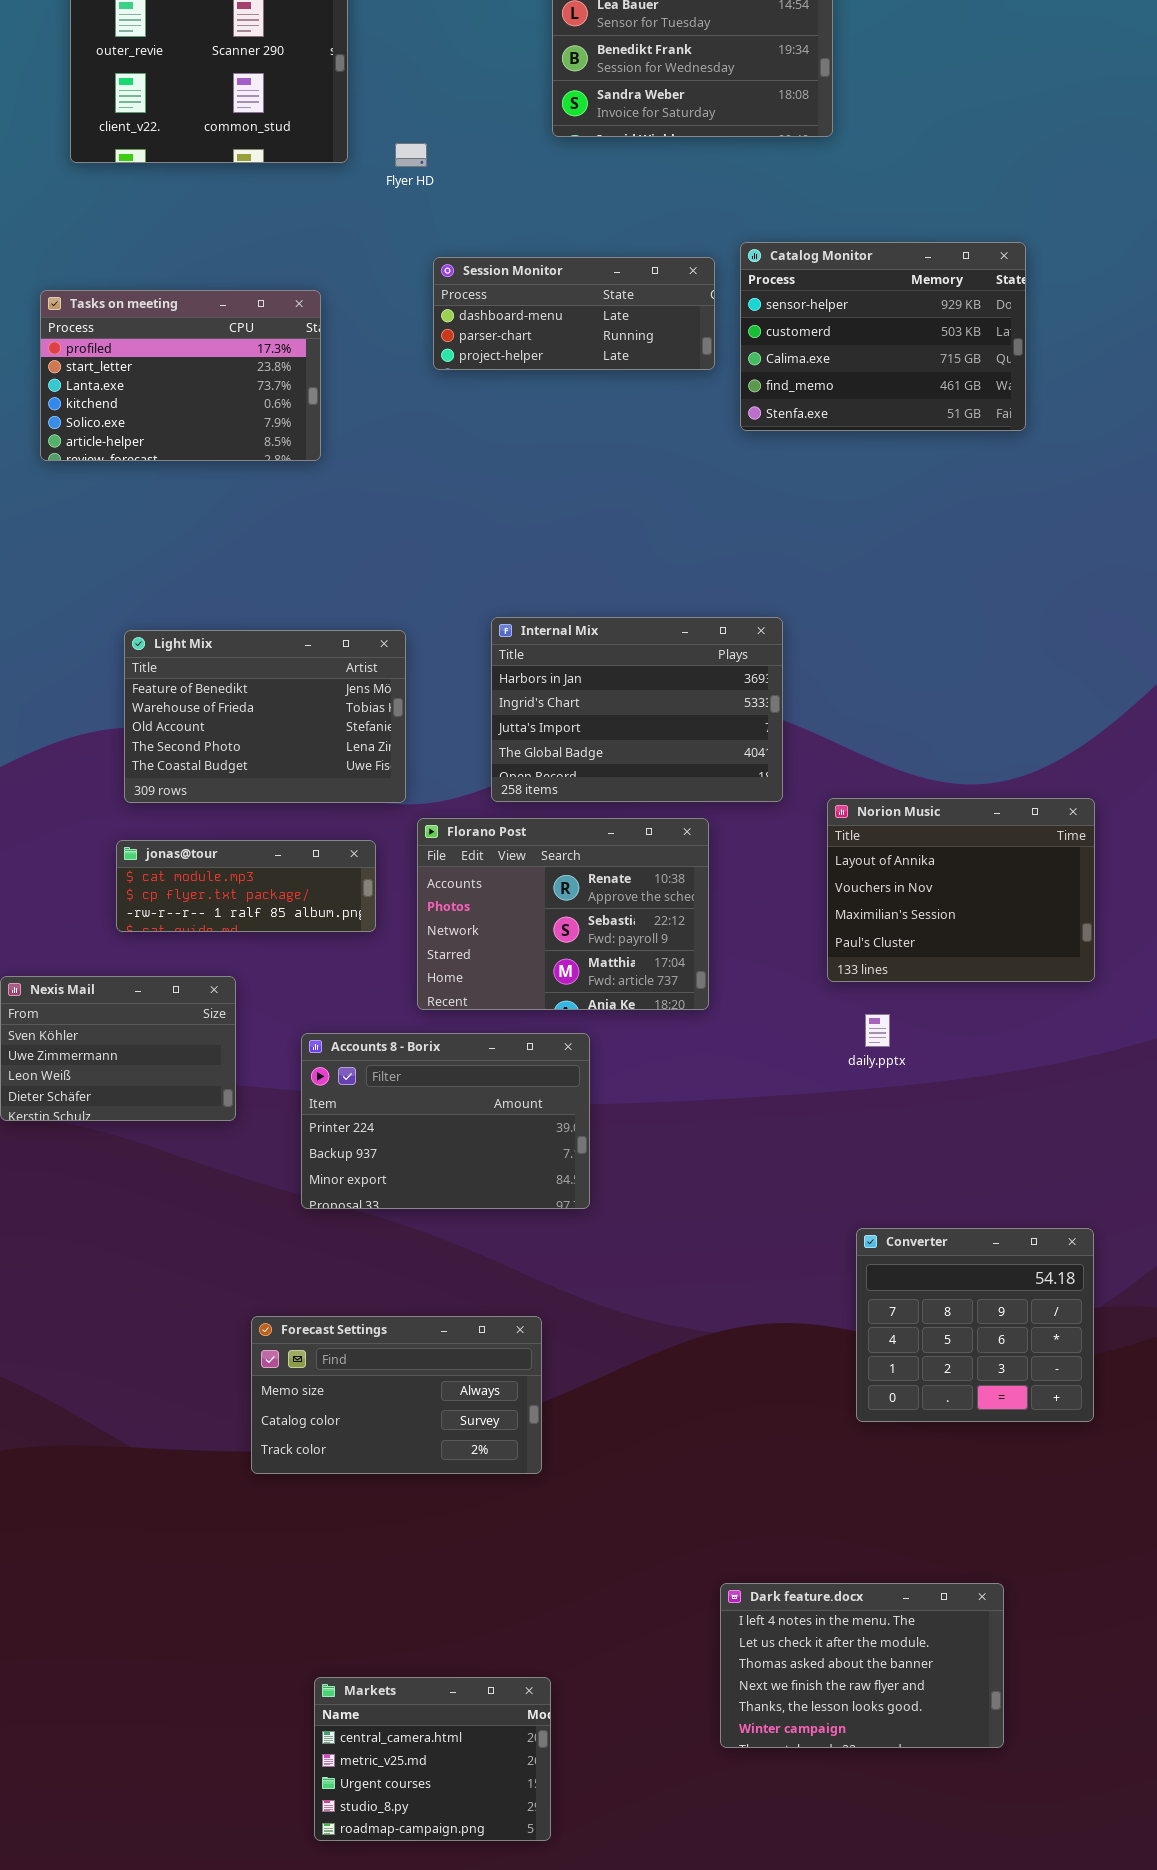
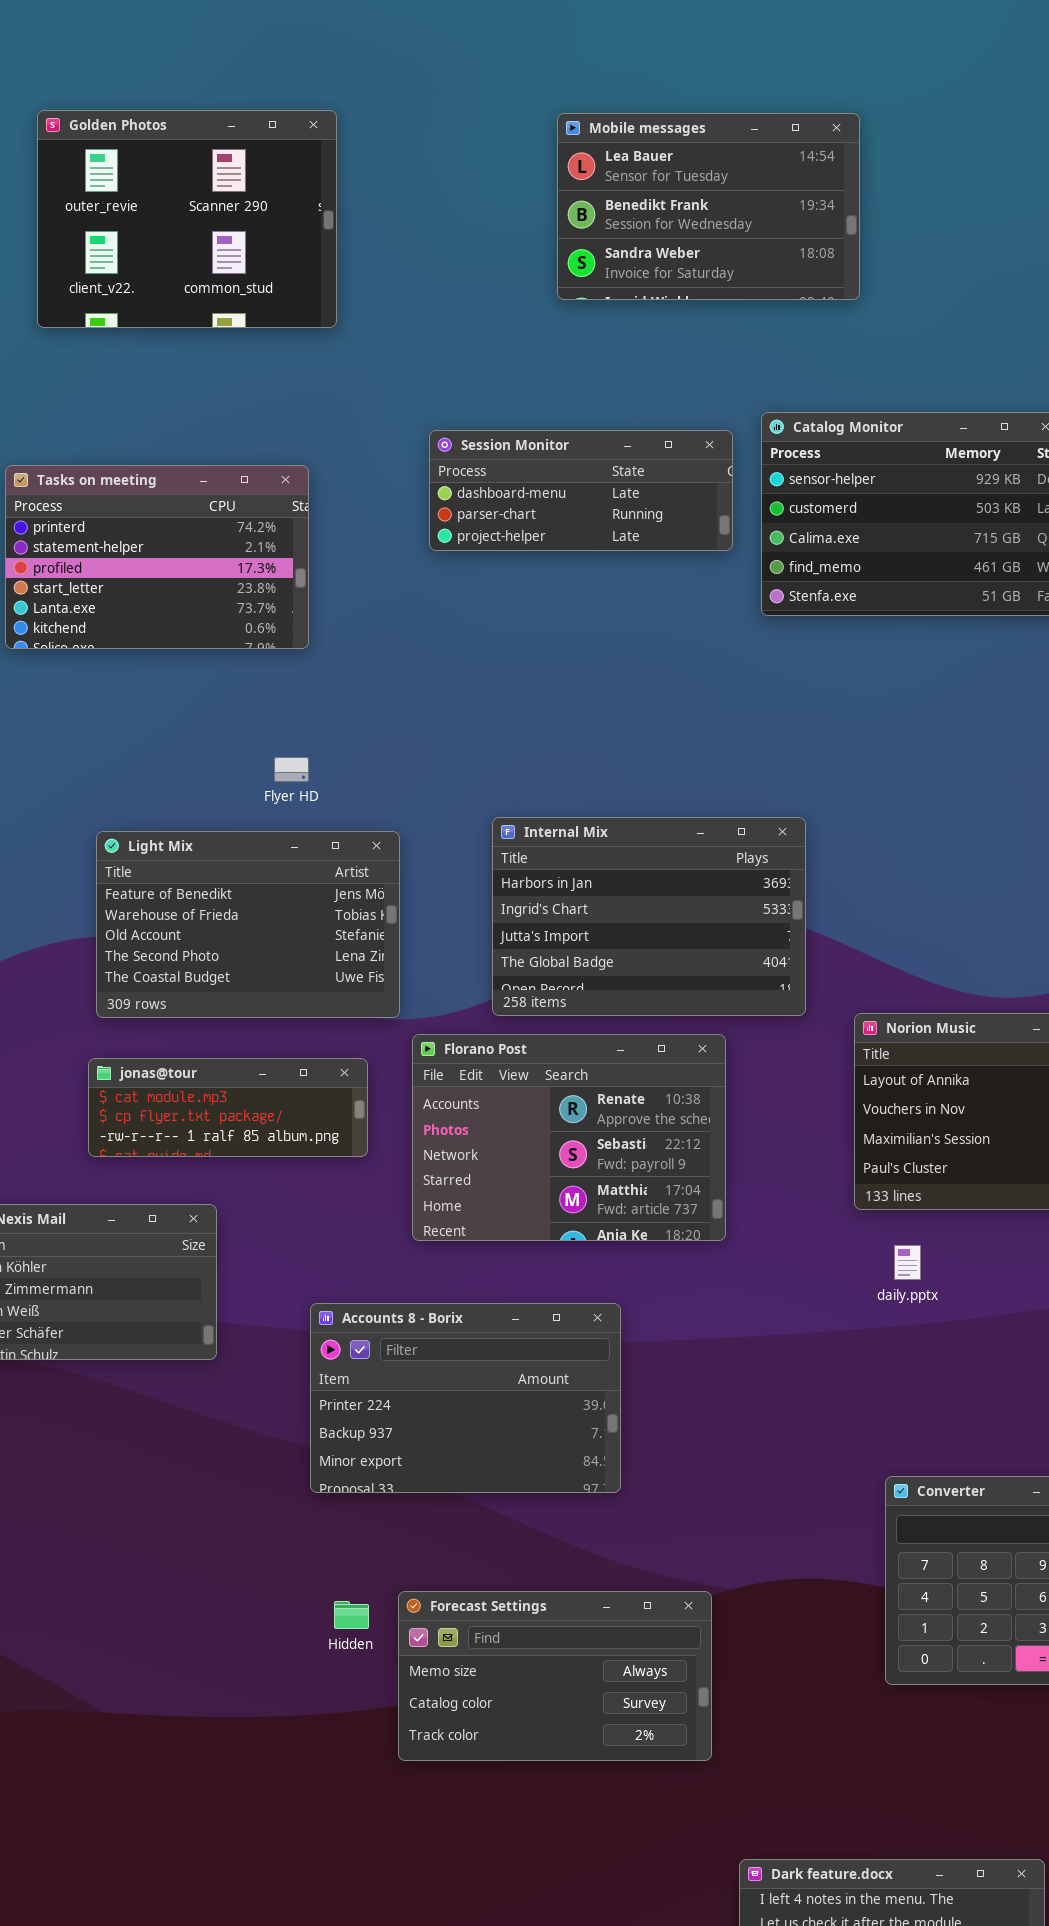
Flyer HD: [395,143,427,167] -> [274,757,309,782], moved
Tasks on meeting: [40,290,321,461] -> [5,465,309,649], scrolled up 2 rows
Accounts 8 - Borix: [301,1033,590,1209] -> [310,1303,621,1493], moved
Forecast Settings: [251,1316,542,1474] -> [398,1591,712,1761], moved

